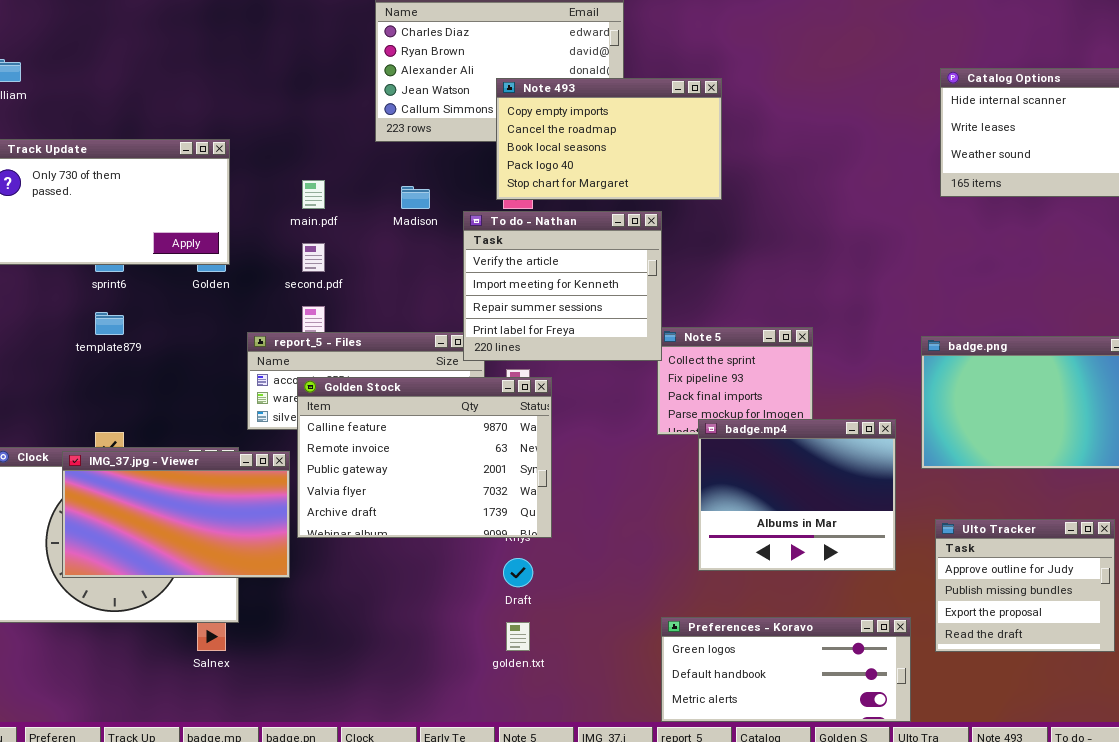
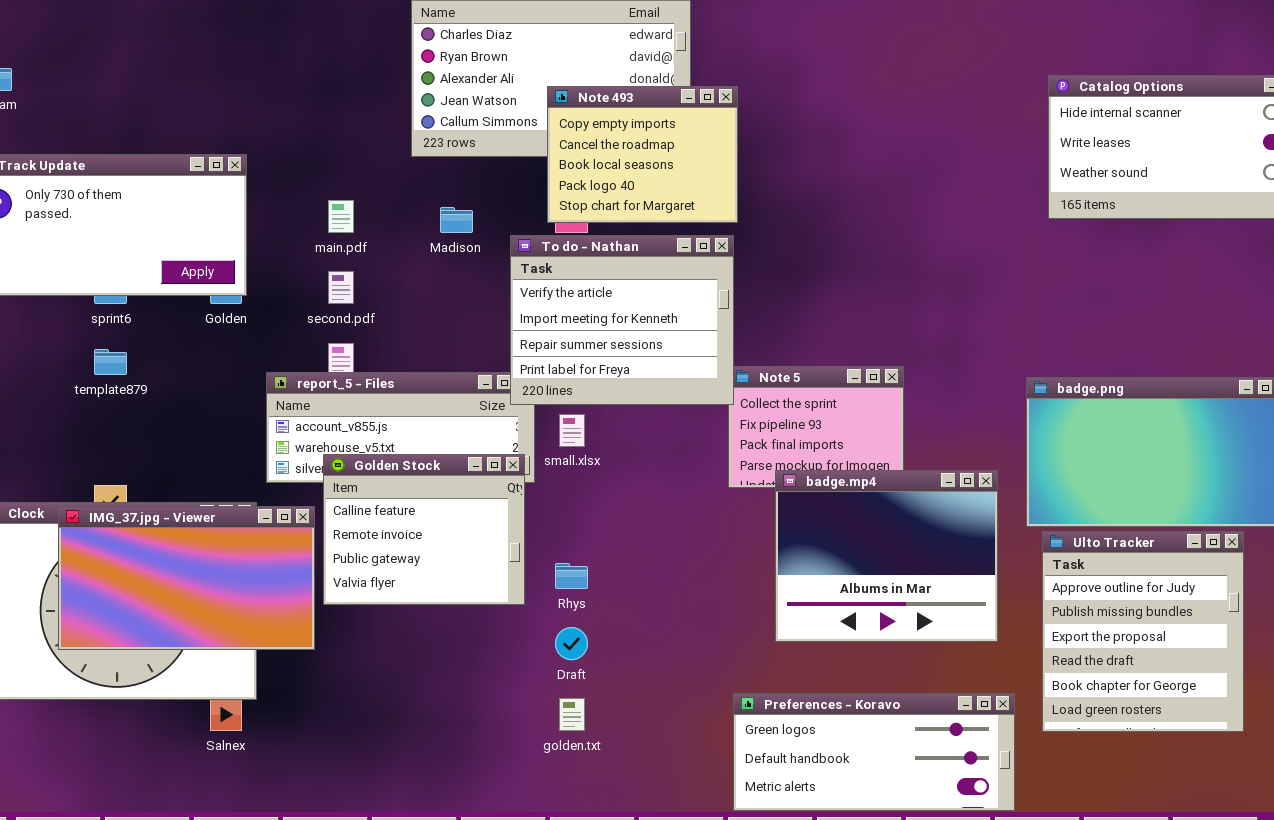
Note 493: [496,78,722,200] -> [547,86,738,223], resized
Golden Stock: [297,377,552,538] -> [323,454,525,605], resized
Ulto Tracker: [935,519,1115,652] -> [1042,531,1244,732], resized

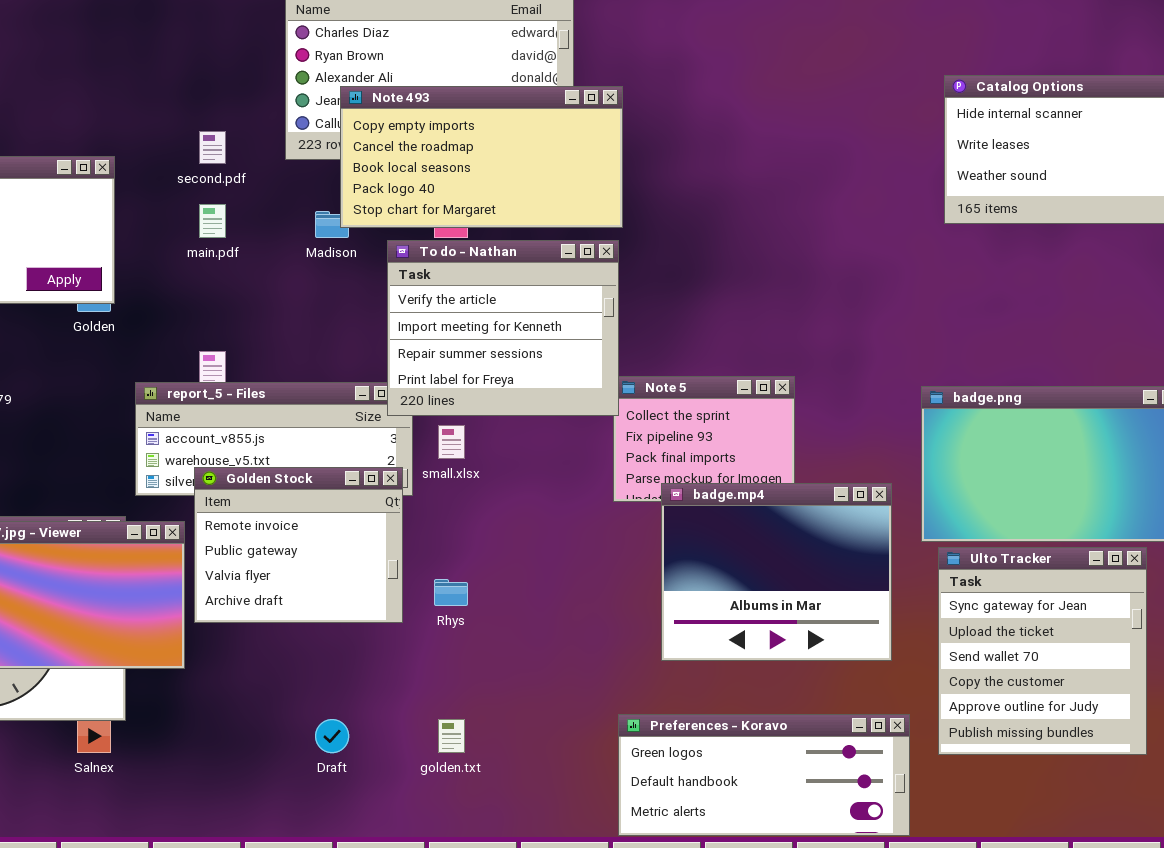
Note 493: [547,86,738,223] -> [340,86,623,228], resized
second.pdf: [328,271,354,304] -> [199,131,226,164], moved
Golden Stock: [323,454,525,605] -> [194,467,403,623], scrolled down 1 row
Ulto Tracker: [1042,531,1244,732] -> [938,547,1147,755], scrolled up 4 rows
Draft: [555,627,588,660] -> [315,719,349,753], moved

